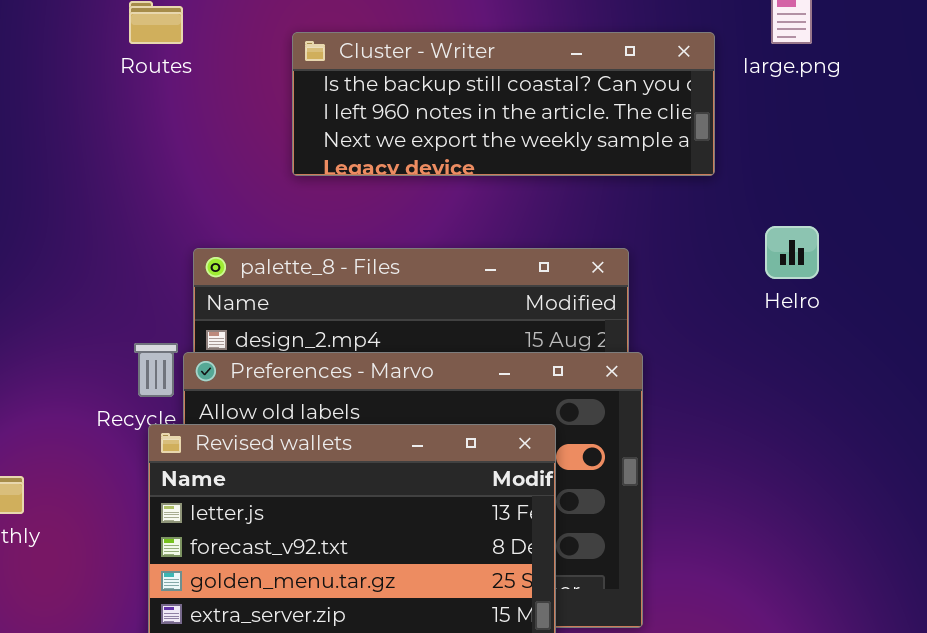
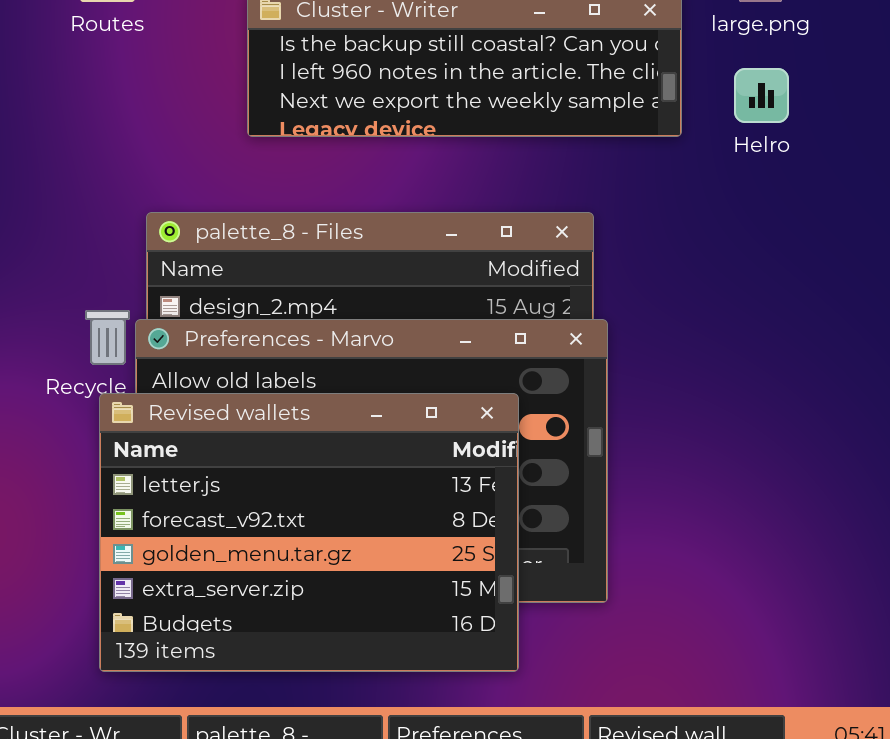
Helro: [765,226,819,279] -> [734,68,789,123], moved

